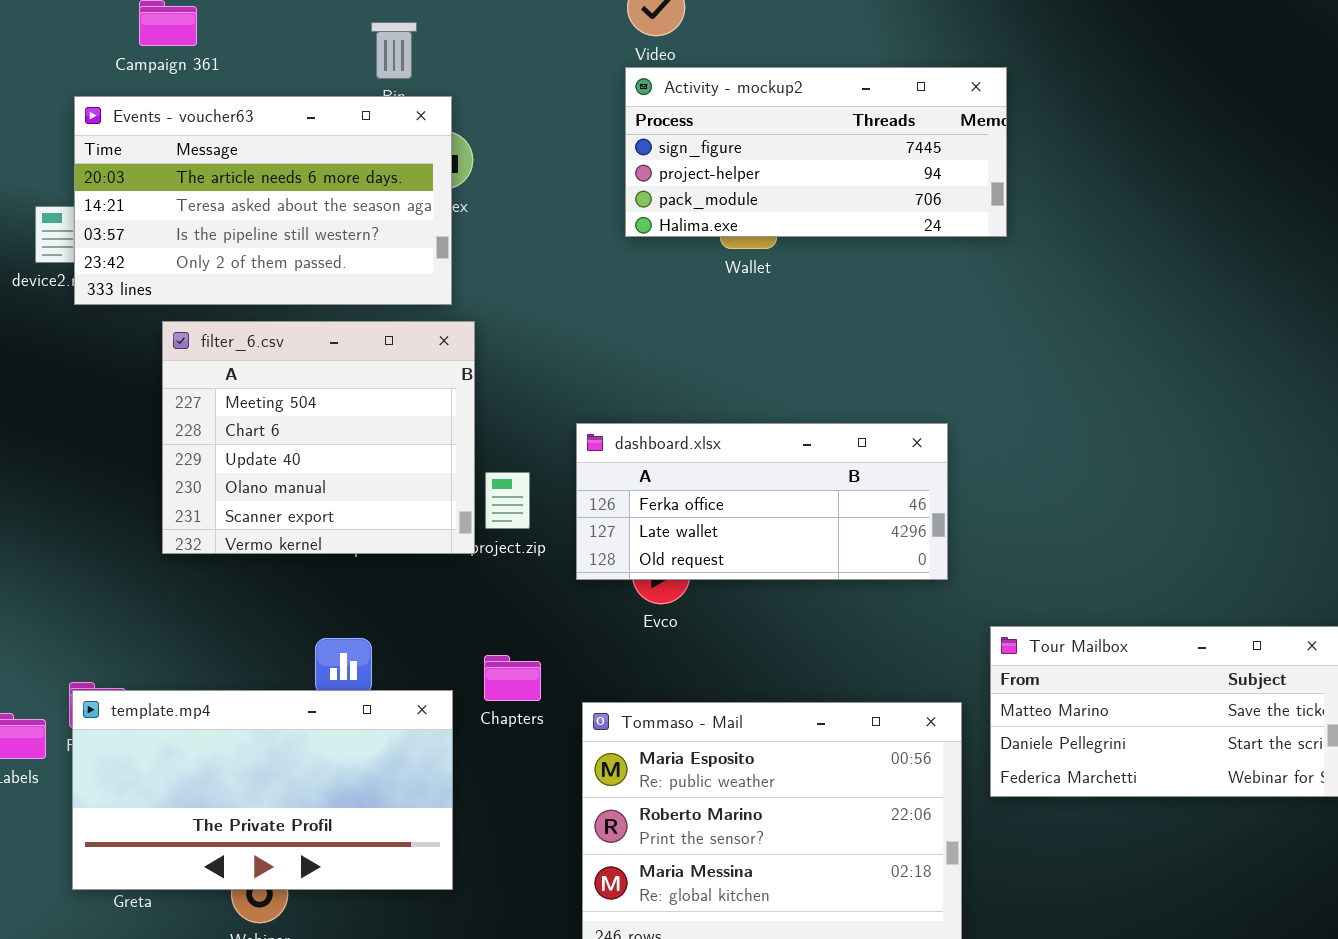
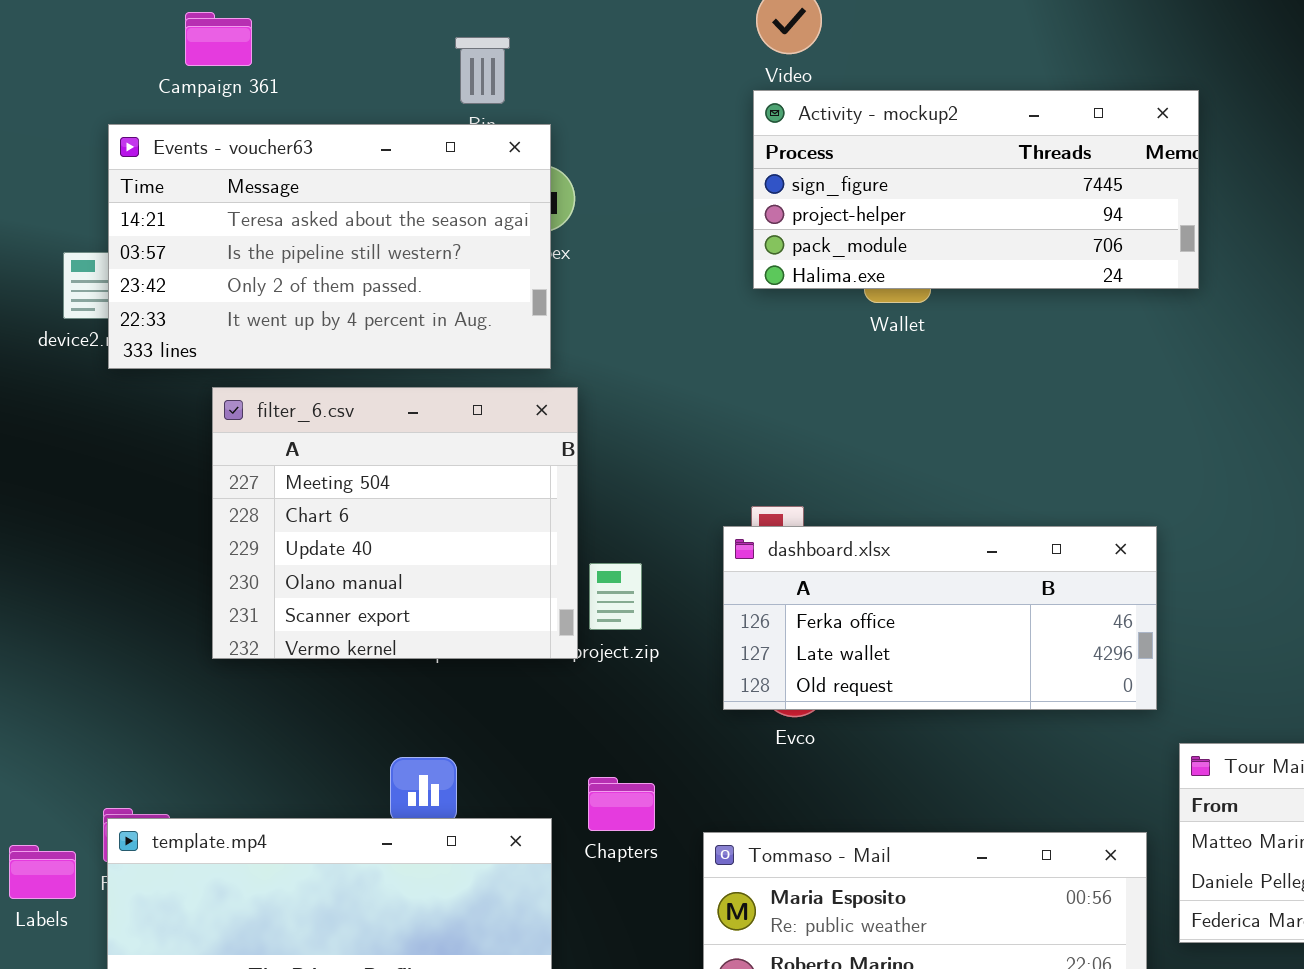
Events - voucher63: [74,96,452,305] -> [108,124,551,369], scrolled down 1 row
dashboard.xlsx: [576,423,948,580] -> [723,526,1157,710], moved

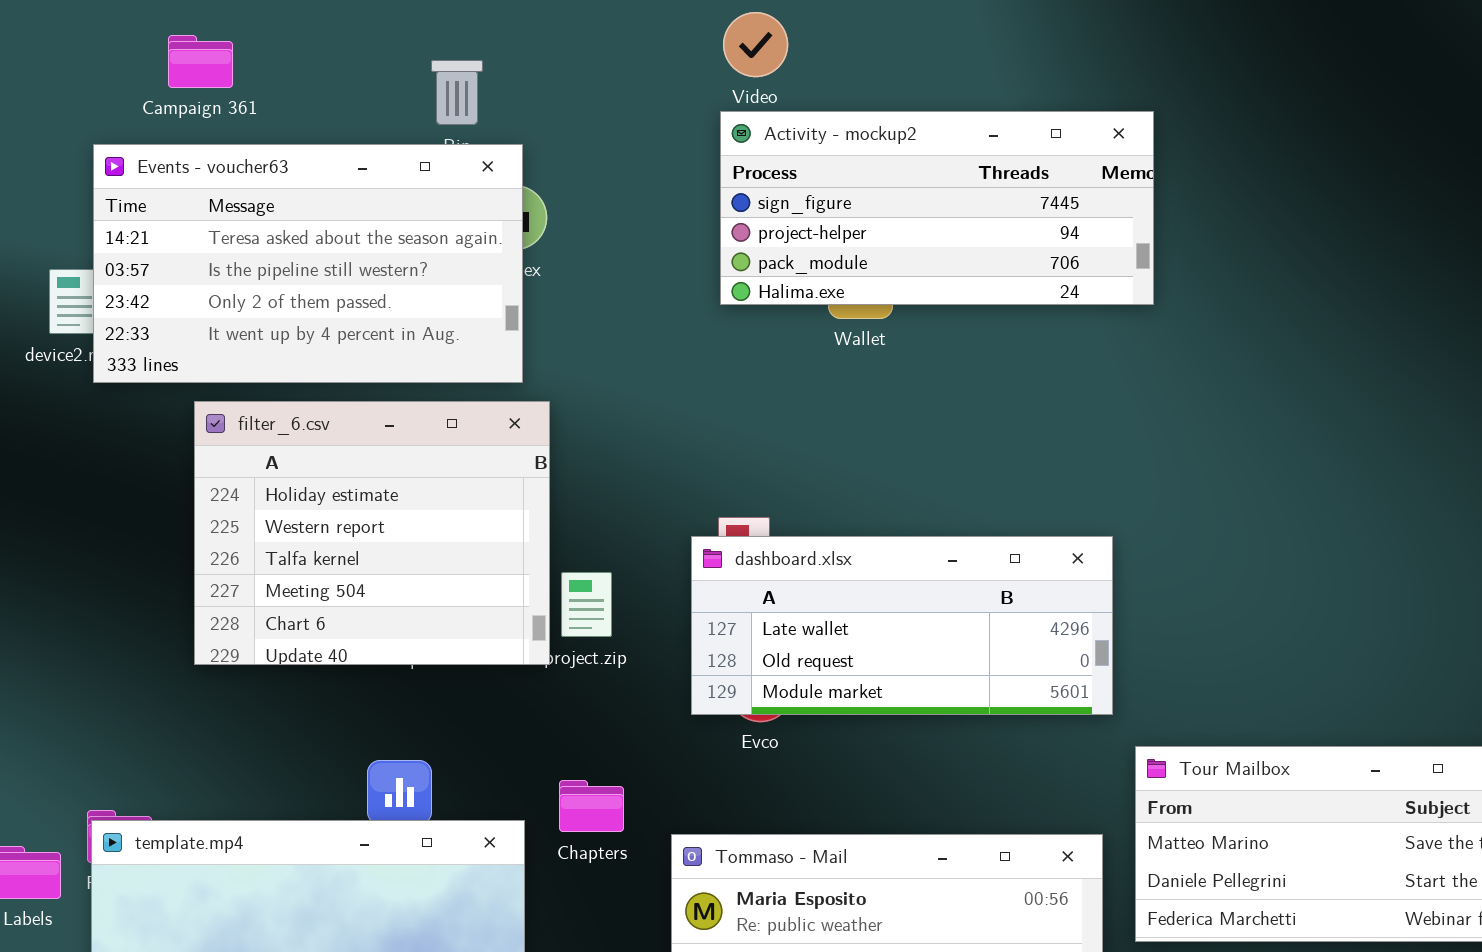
filter_6.csv: [212,387,578,659] -> [194,401,550,665], scrolled up 3 rows
dashboard.xlsx: [723,526,1157,710] -> [691,536,1113,715], scrolled down 1 row

